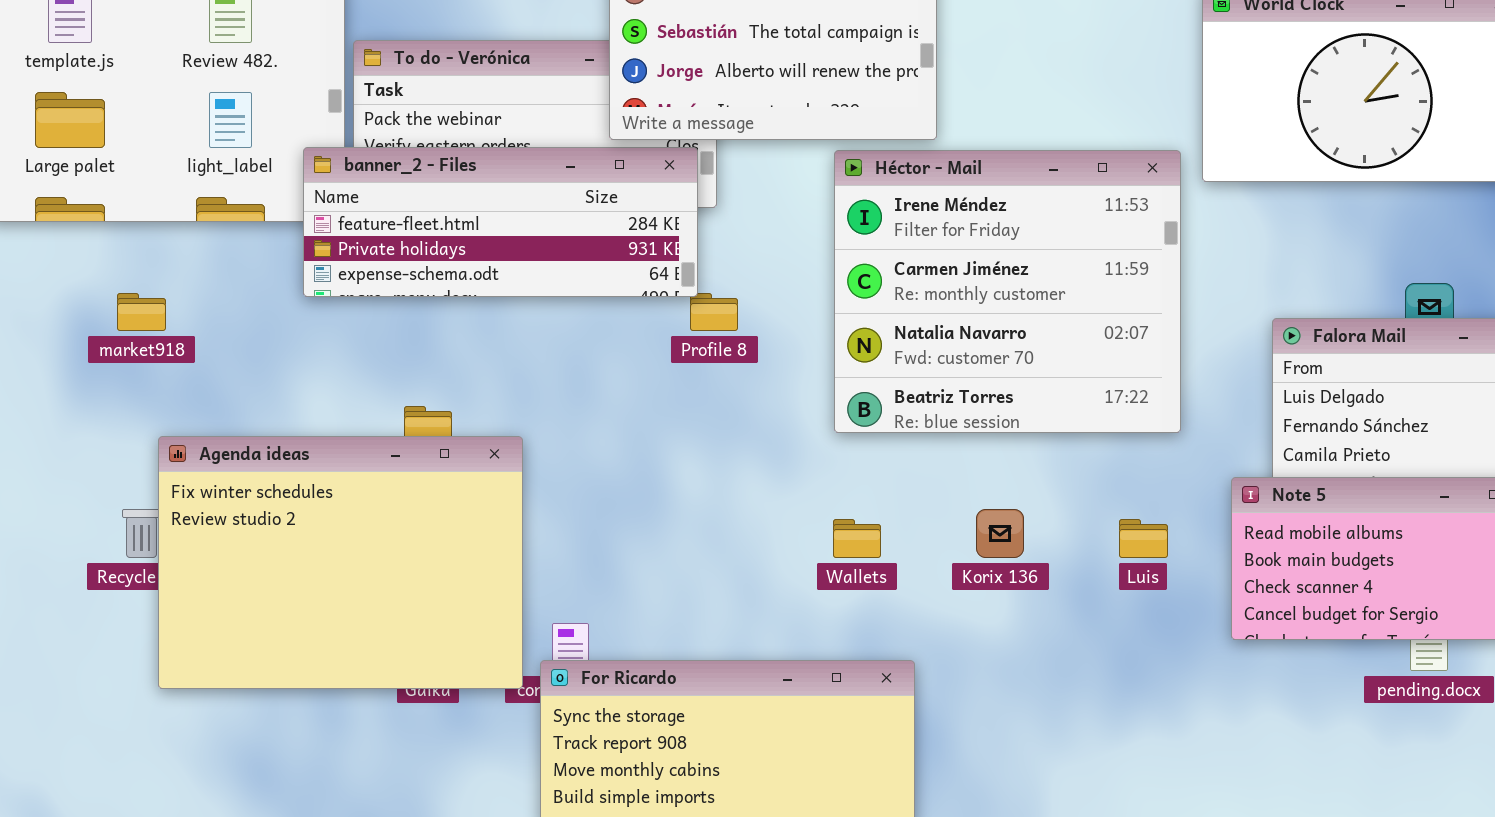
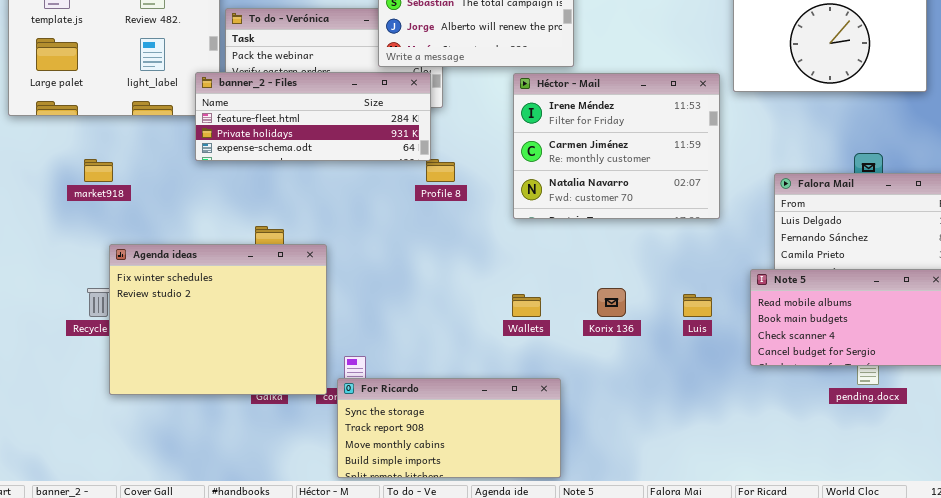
Héctor - Mail: [834,150,1181,433] -> [513,73,720,219], resized

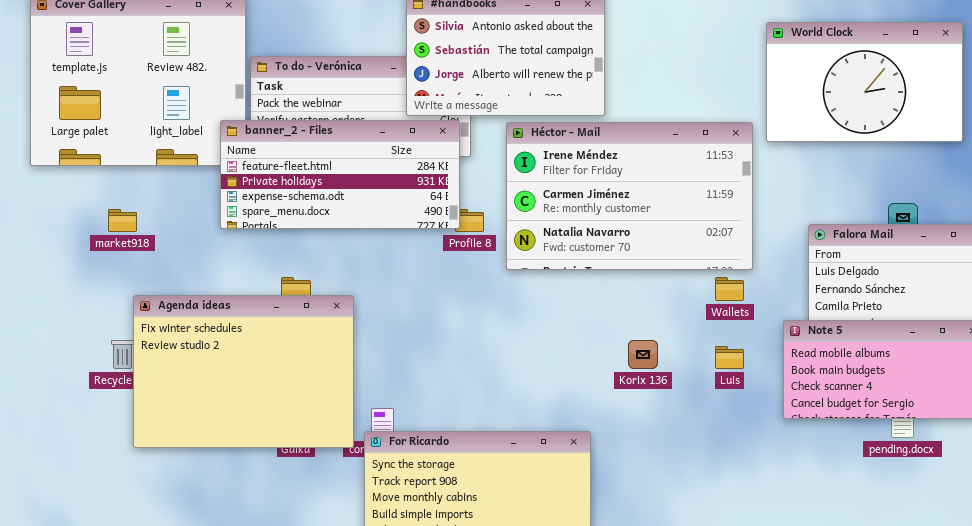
banner_2 - Files: [195,72,431,161] -> [220,120,460,229], resized
Héctor - Mail: [513,73,720,219] -> [506,122,753,270], resized
Wallets: [512,294,541,317] -> [715,277,744,301], moved

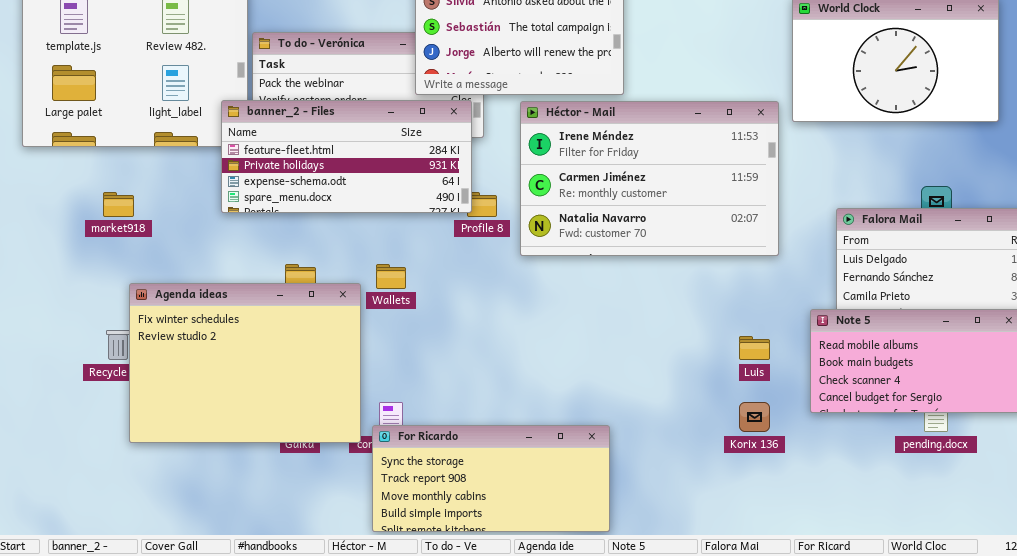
Wallets: [715,277,744,301] -> [376,264,406,289], moved
Korix 136: [628,340,658,369] -> [739,402,770,432], moved

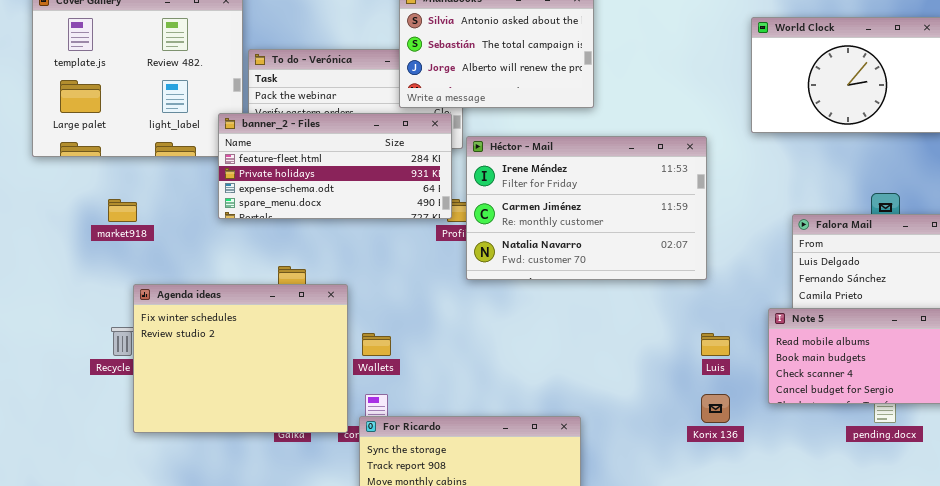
Héctor - Mail: [520,101,779,256] -> [466,136,707,280], moved
Wallets: [376,264,406,289] -> [362,333,391,356], moved

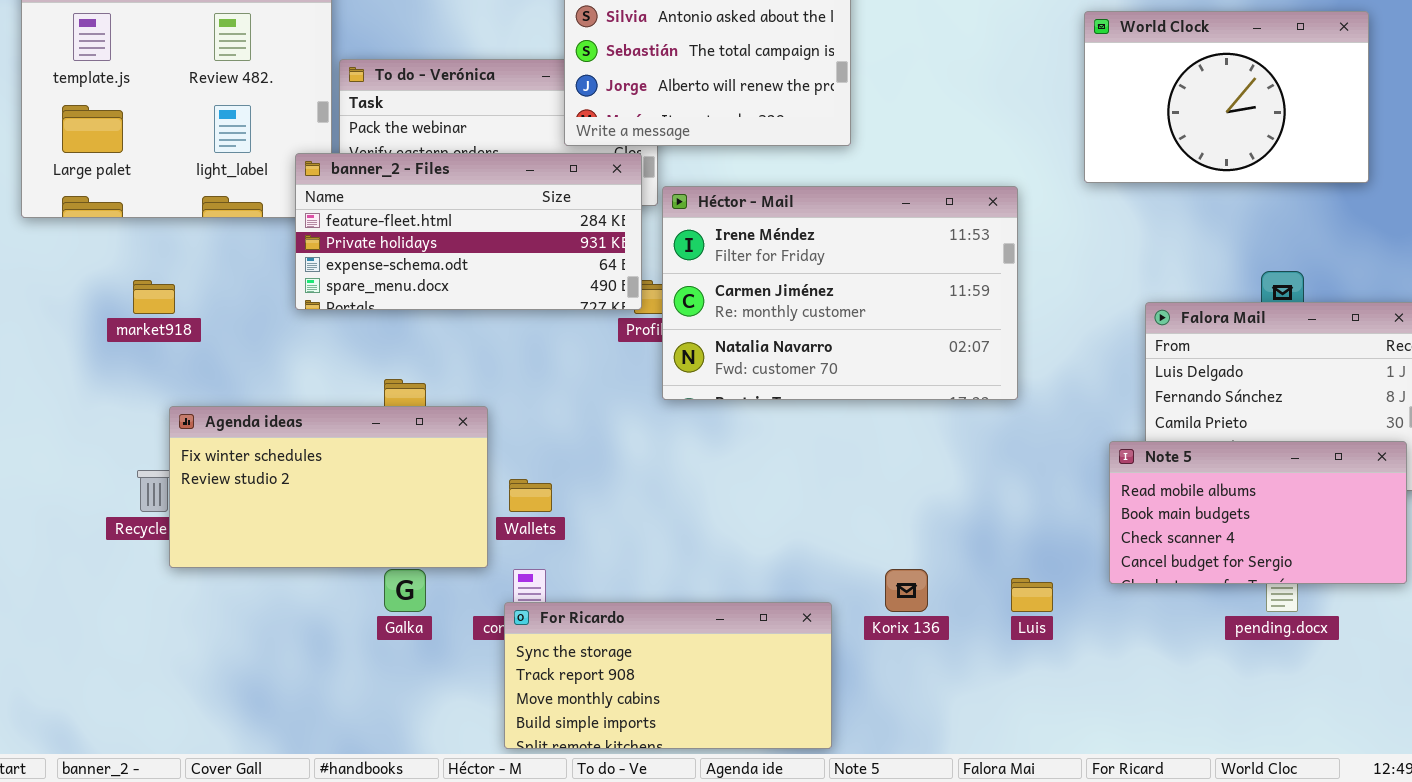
Agenda ideas: [133,284,348,433] -> [169,406,488,568], resized
Luis: [701,333,730,356] -> [1011,578,1053,612], moved
Korix 136: [701,394,730,423] -> [885,569,928,612], moved

